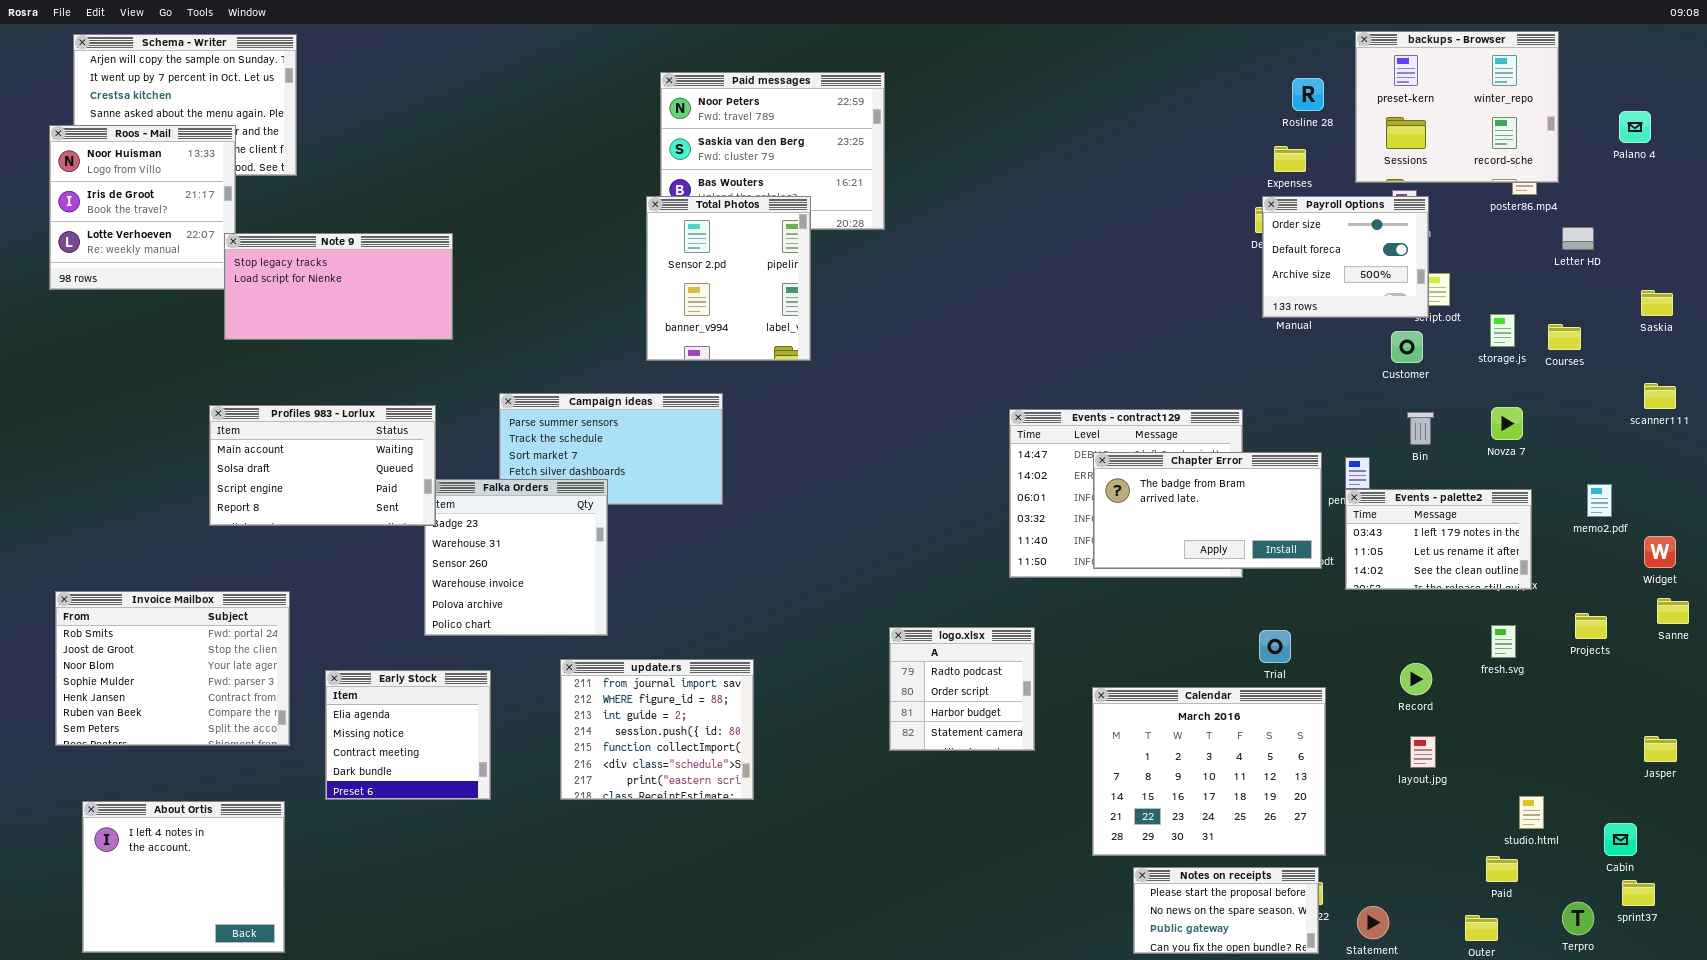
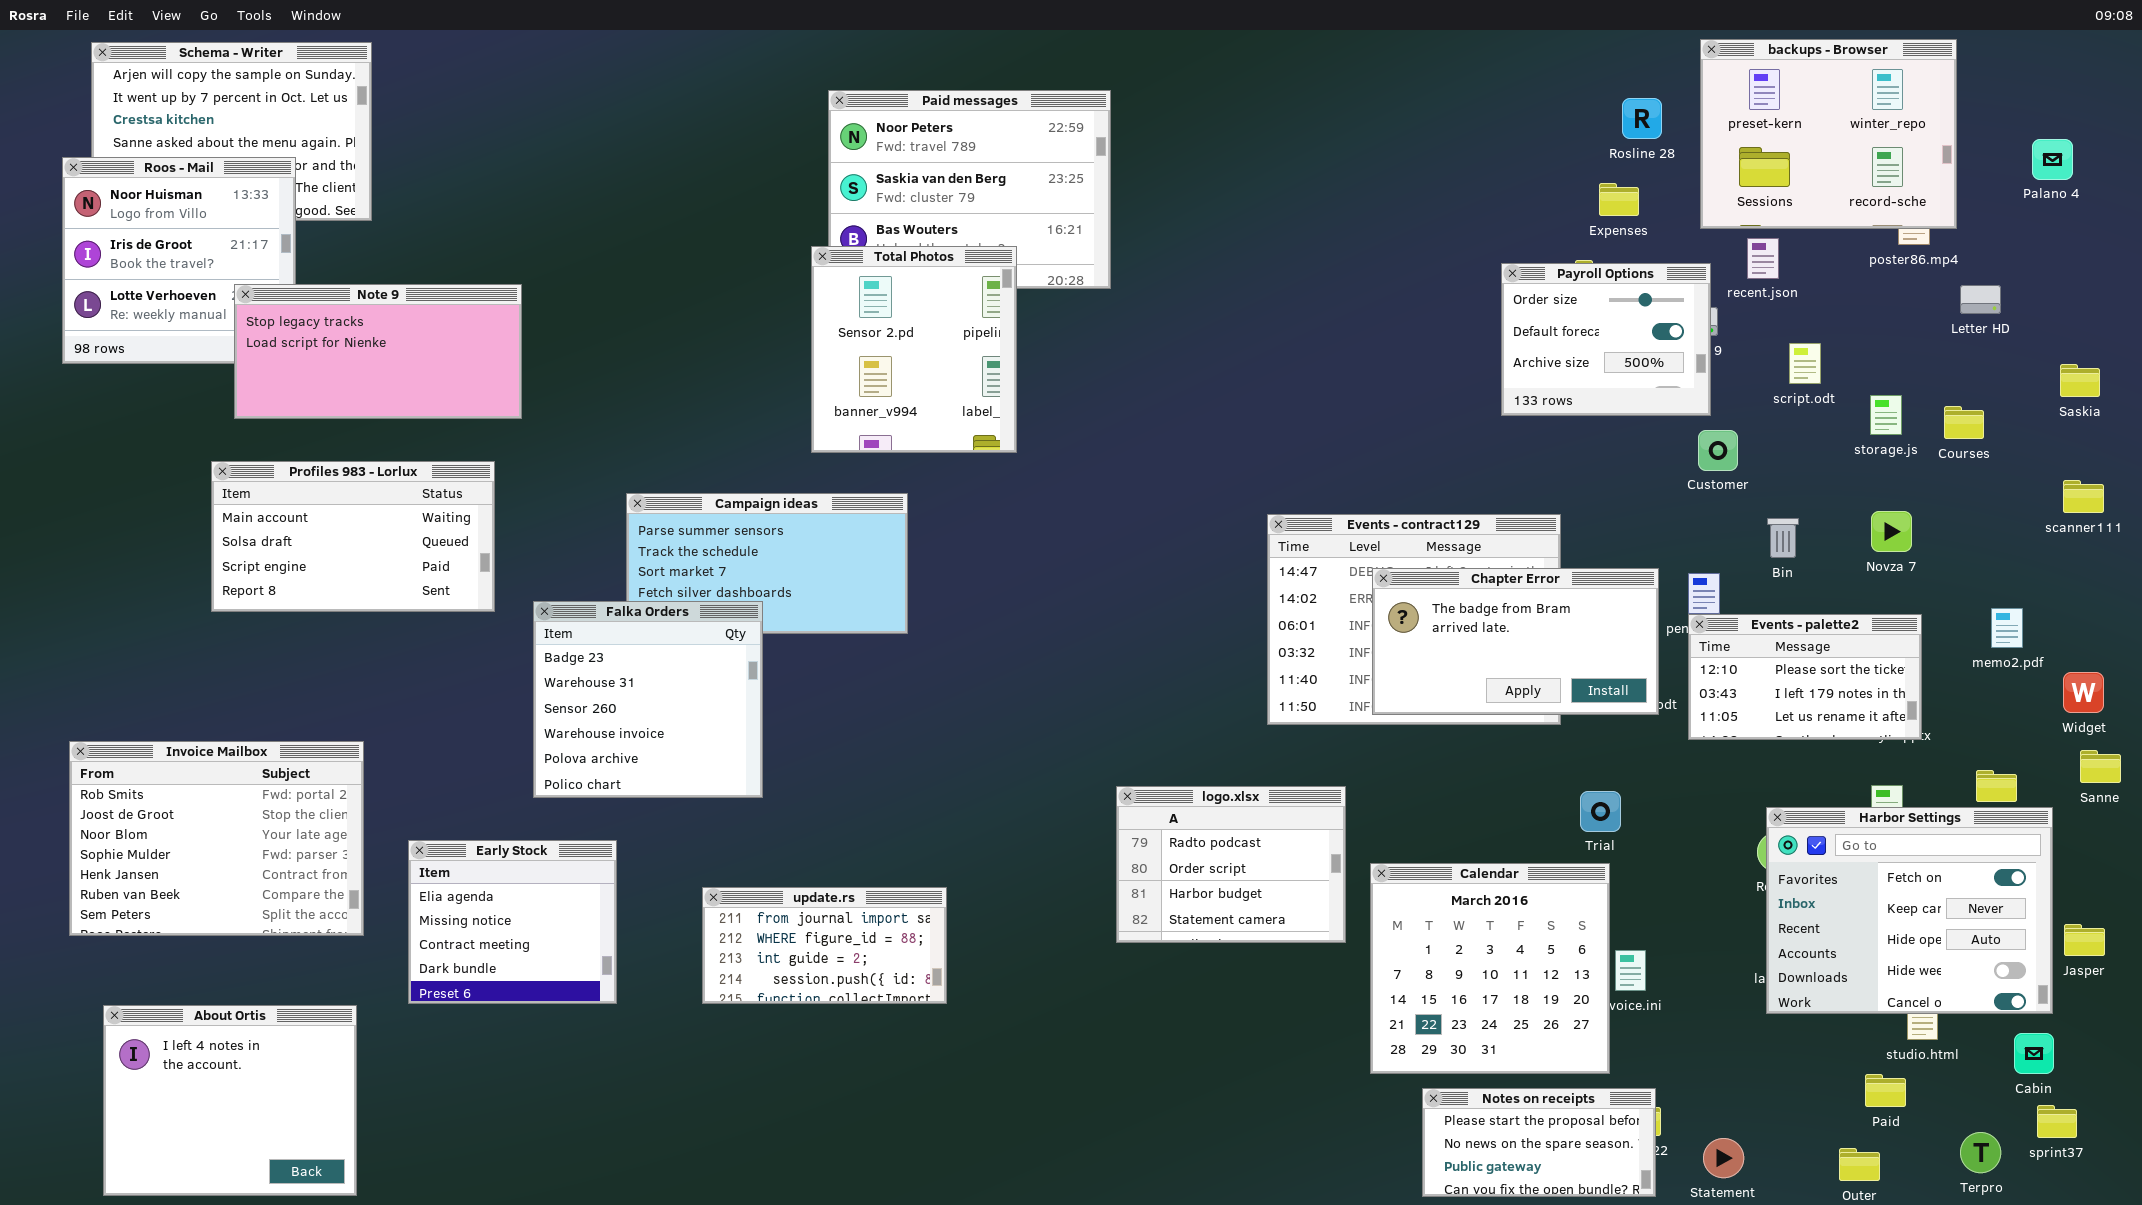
Payroll Options: [1262,196,1429,318] -> [1501,263,1711,416], moved
Note 9: [224,233,453,340] -> [234,284,522,419], moved
Customer: [1391,331,1423,363] -> [1698,430,1738,471], moved
Profiles 983 - Lorlux: [209,405,436,526] -> [211,461,495,612], moved
Events - palette2: [1345,489,1532,590] -> [1688,614,1922,740], scrolled up 1 row
logo.xlsx: [889,627,1035,751] -> [1116,786,1346,943], resized
Harbor Settings: none -> [1766,807,2053,1014], opened
update.rs: [560,659,754,800] -> [702,887,947,1004], resized
Calendar: [1092,687,1326,856] -> [1370,863,1610,1074], resized

